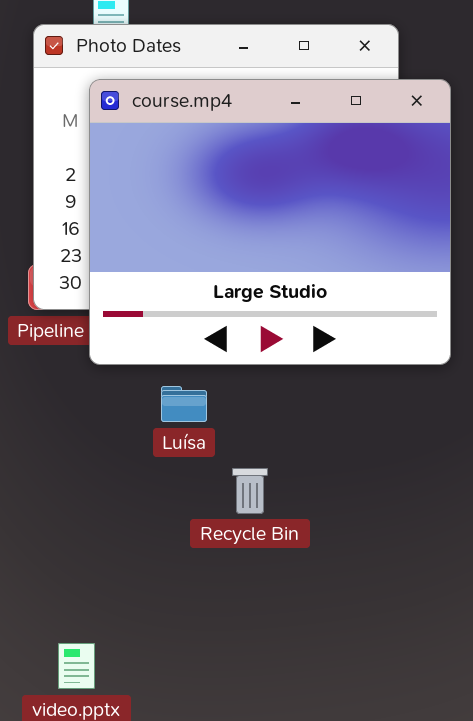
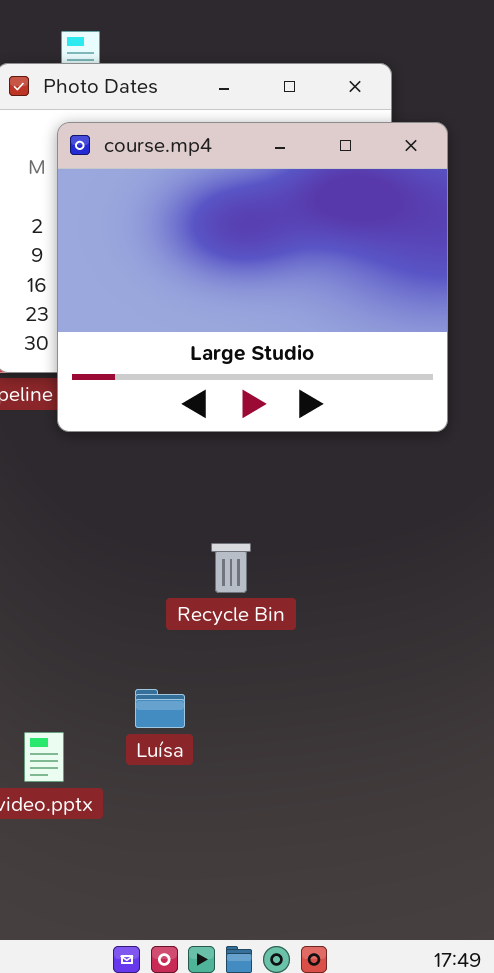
Luísa: [161,386,207,422] -> [135,689,185,728], moved

